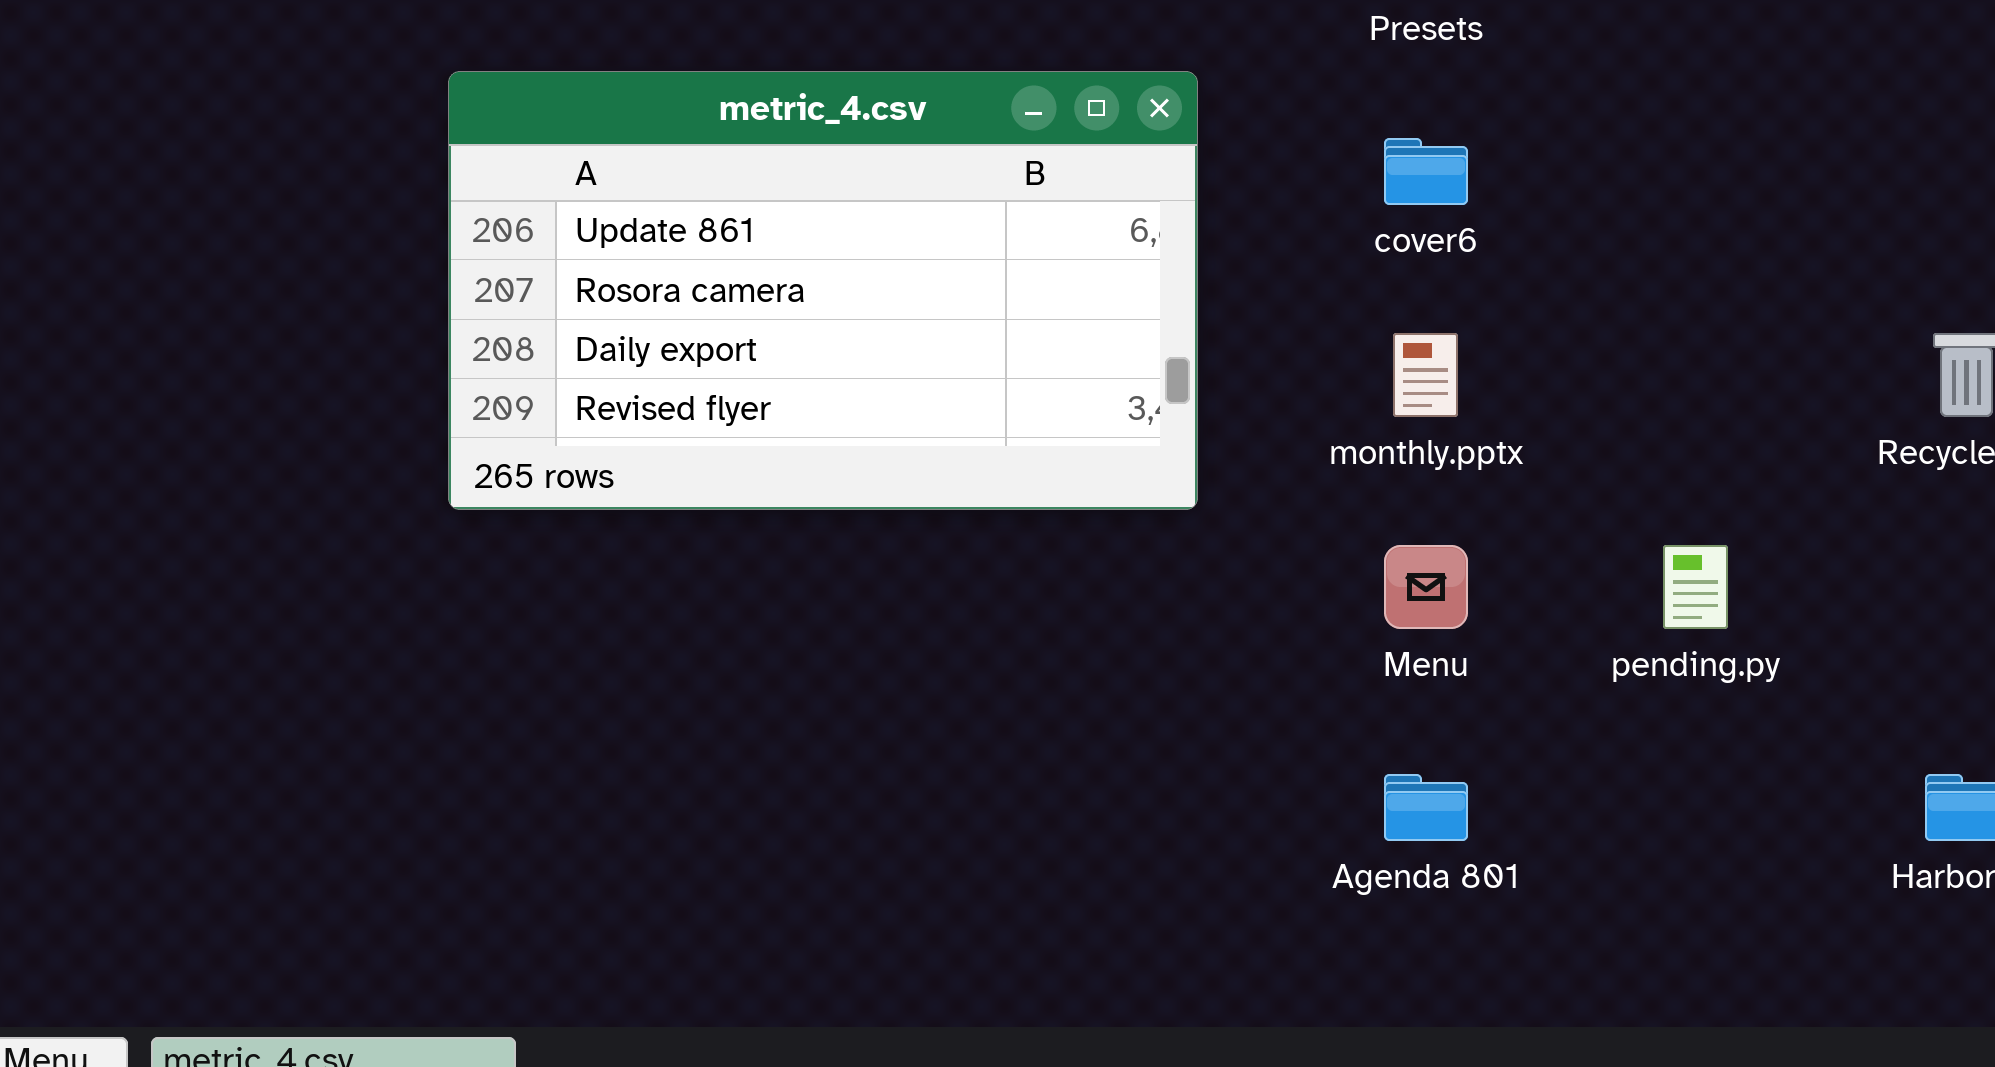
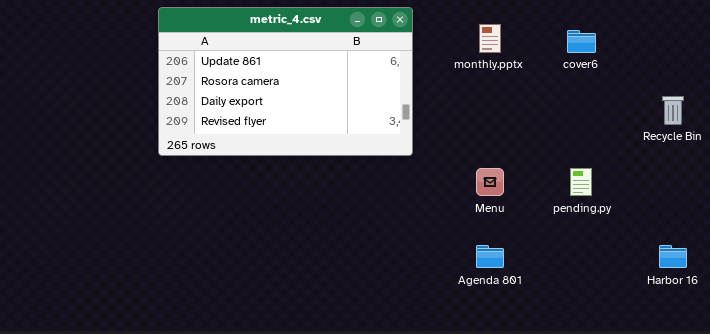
cover6: [1384,138,1468,205] -> [567,30,596,53], moved
monthly.pptx: [1393,333,1458,417] -> [479,24,501,53], moved

